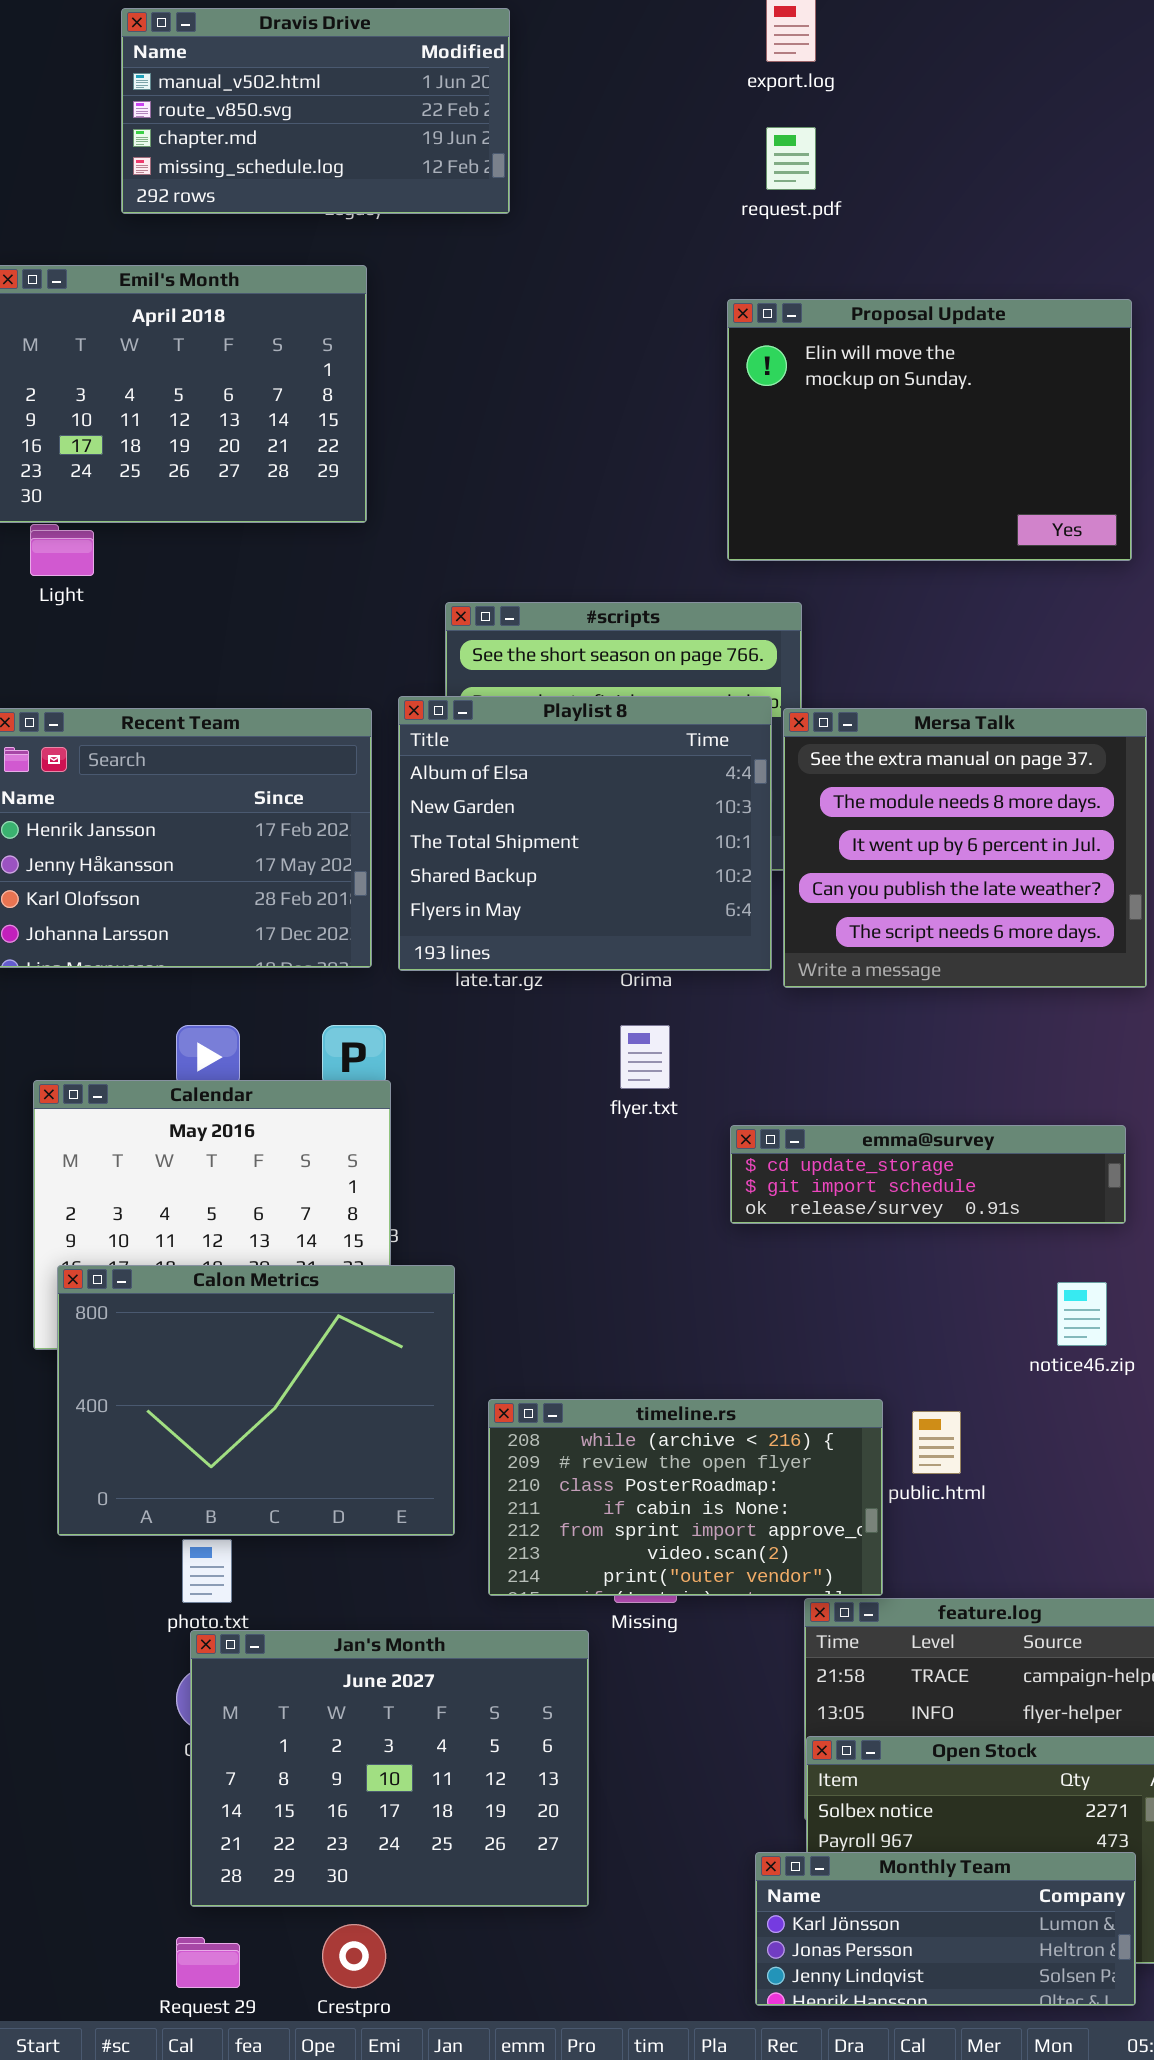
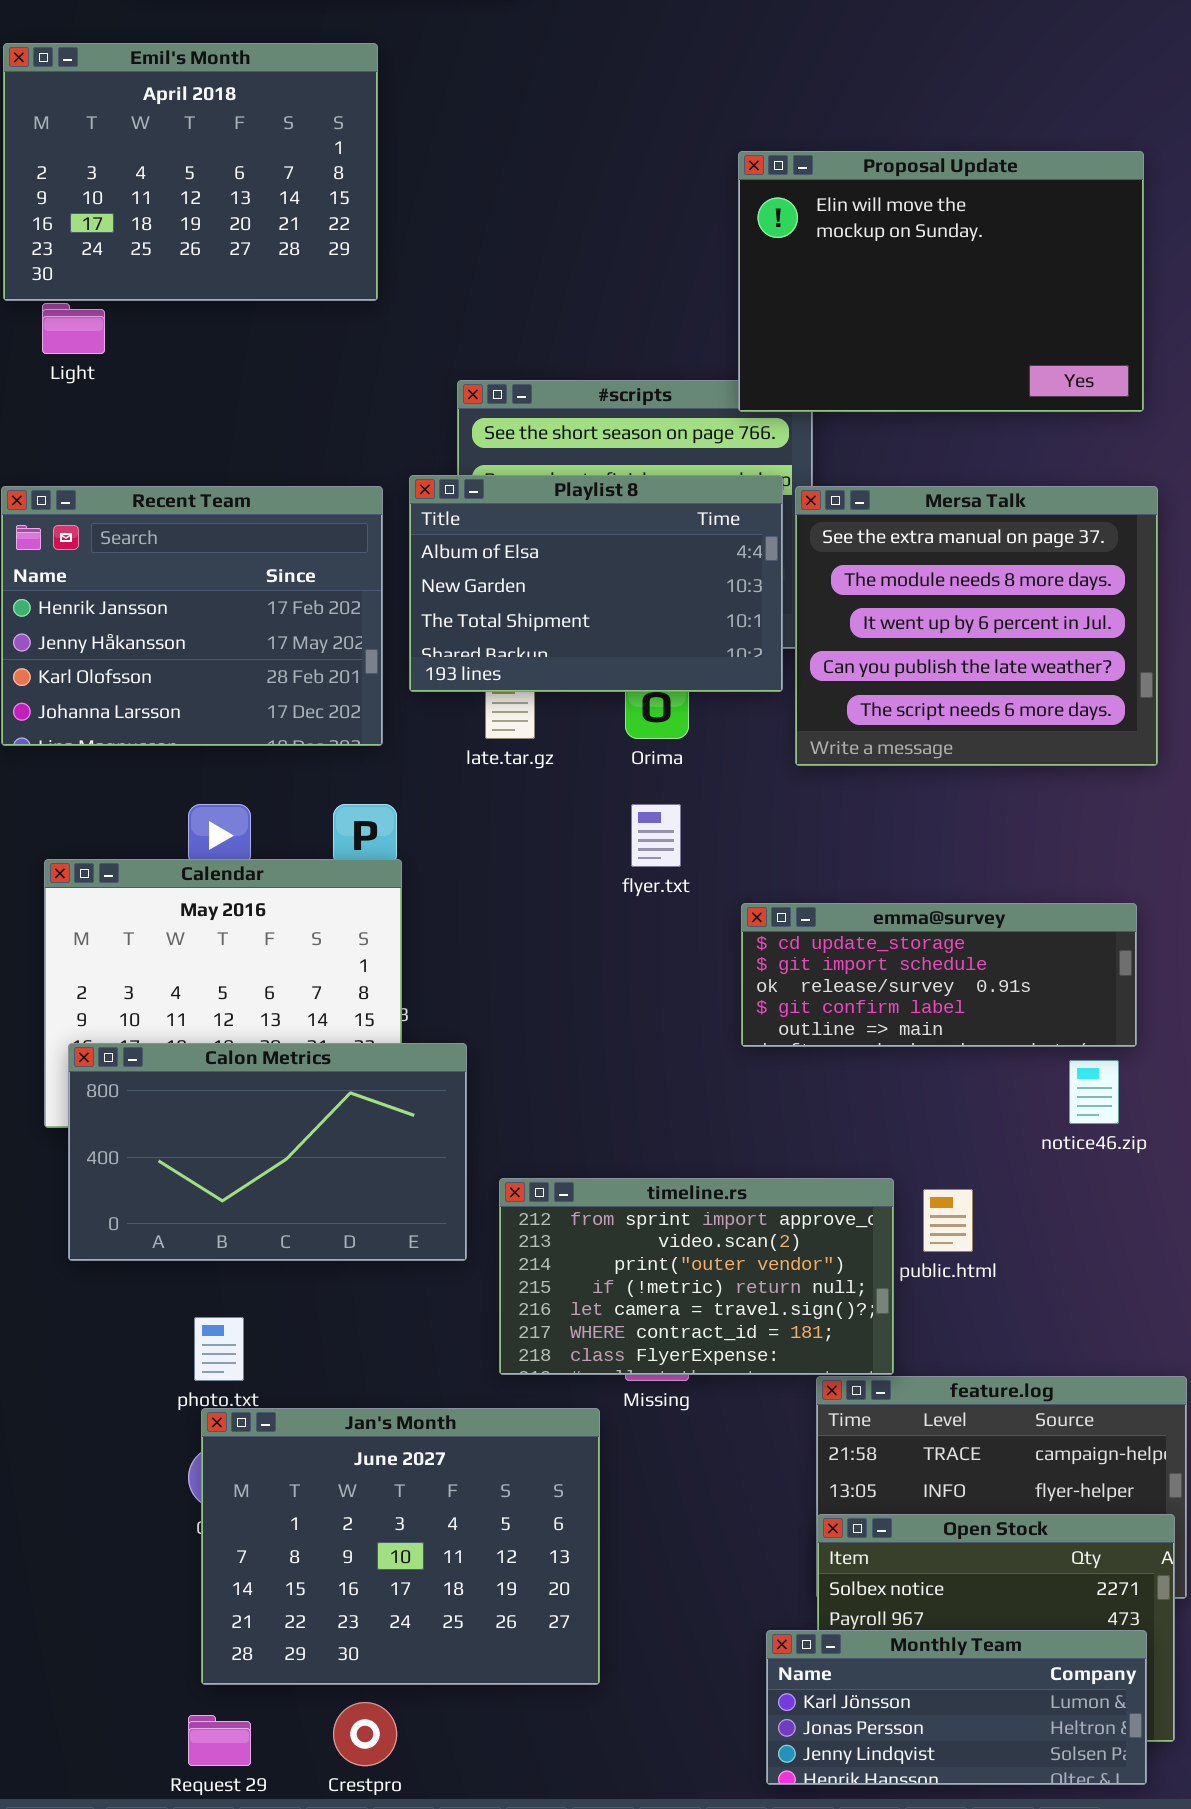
Proposal Update: [727,299,1132,561] -> [738,151,1144,412], moved
Playlist 8: [398,696,772,971] -> [409,475,783,692], resized
emma@survey: [730,1125,1126,1224] -> [741,903,1137,1047], resized
Calon Metrics: [57,1265,455,1536] -> [68,1043,467,1261], resized
timeline.rs: [488,1399,883,1596] -> [499,1178,894,1375], scrolled down 4 rows

